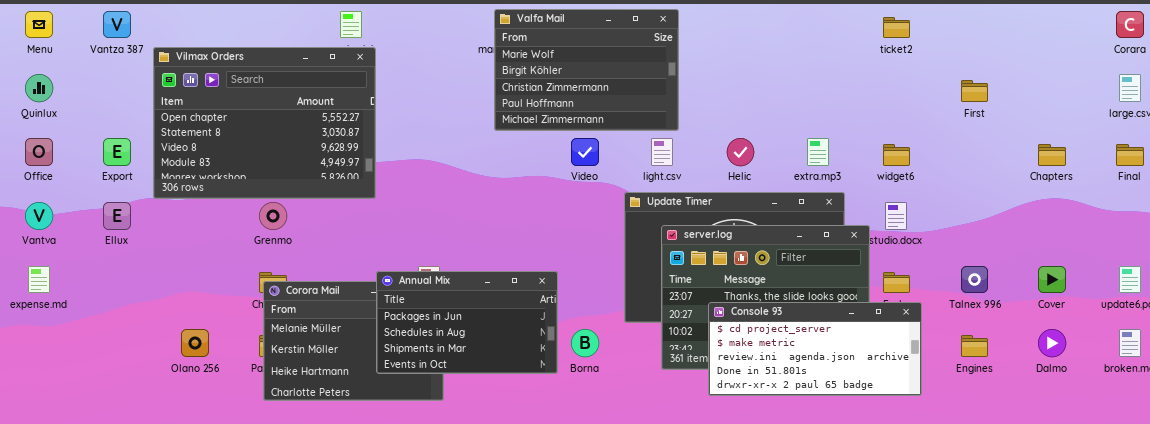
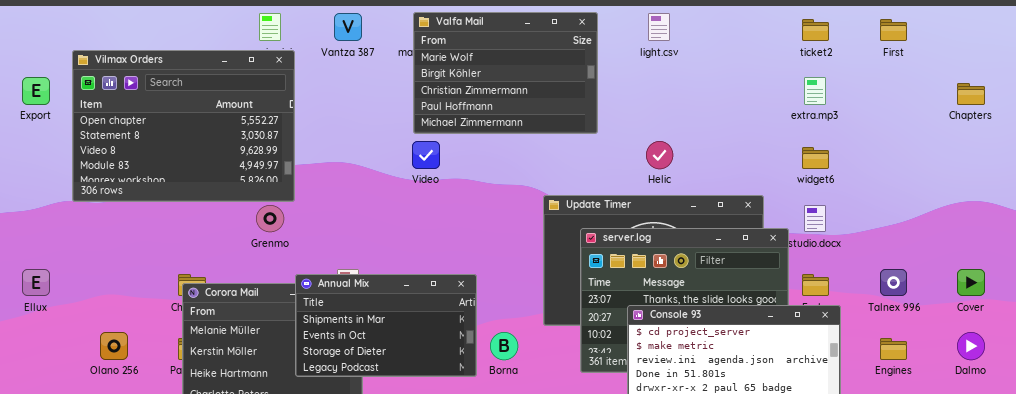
Vantza 387: [103,11,131,38] -> [334,13,362,41], moved
First: [961,80,988,102] -> [880,19,907,41], moved
Export: [103,138,131,166] -> [22,77,50,105], moved
Video: [571,138,599,166] -> [412,141,440,169], moved
light.csv: [651,138,673,166] -> [648,13,670,41], moved
extra.mp3: [807,138,829,166] -> [804,77,826,105], moved
Chapters: [1038,144,1066,166] -> [957,83,985,105], moved
Ellux: [103,202,131,230] -> [22,269,50,296], moved
Grenmo: [259,202,287,230] -> [256,205,284,232], moved
Annual Mix: [376,271,558,374] -> [295,274,477,377], scrolled down 2 rows

